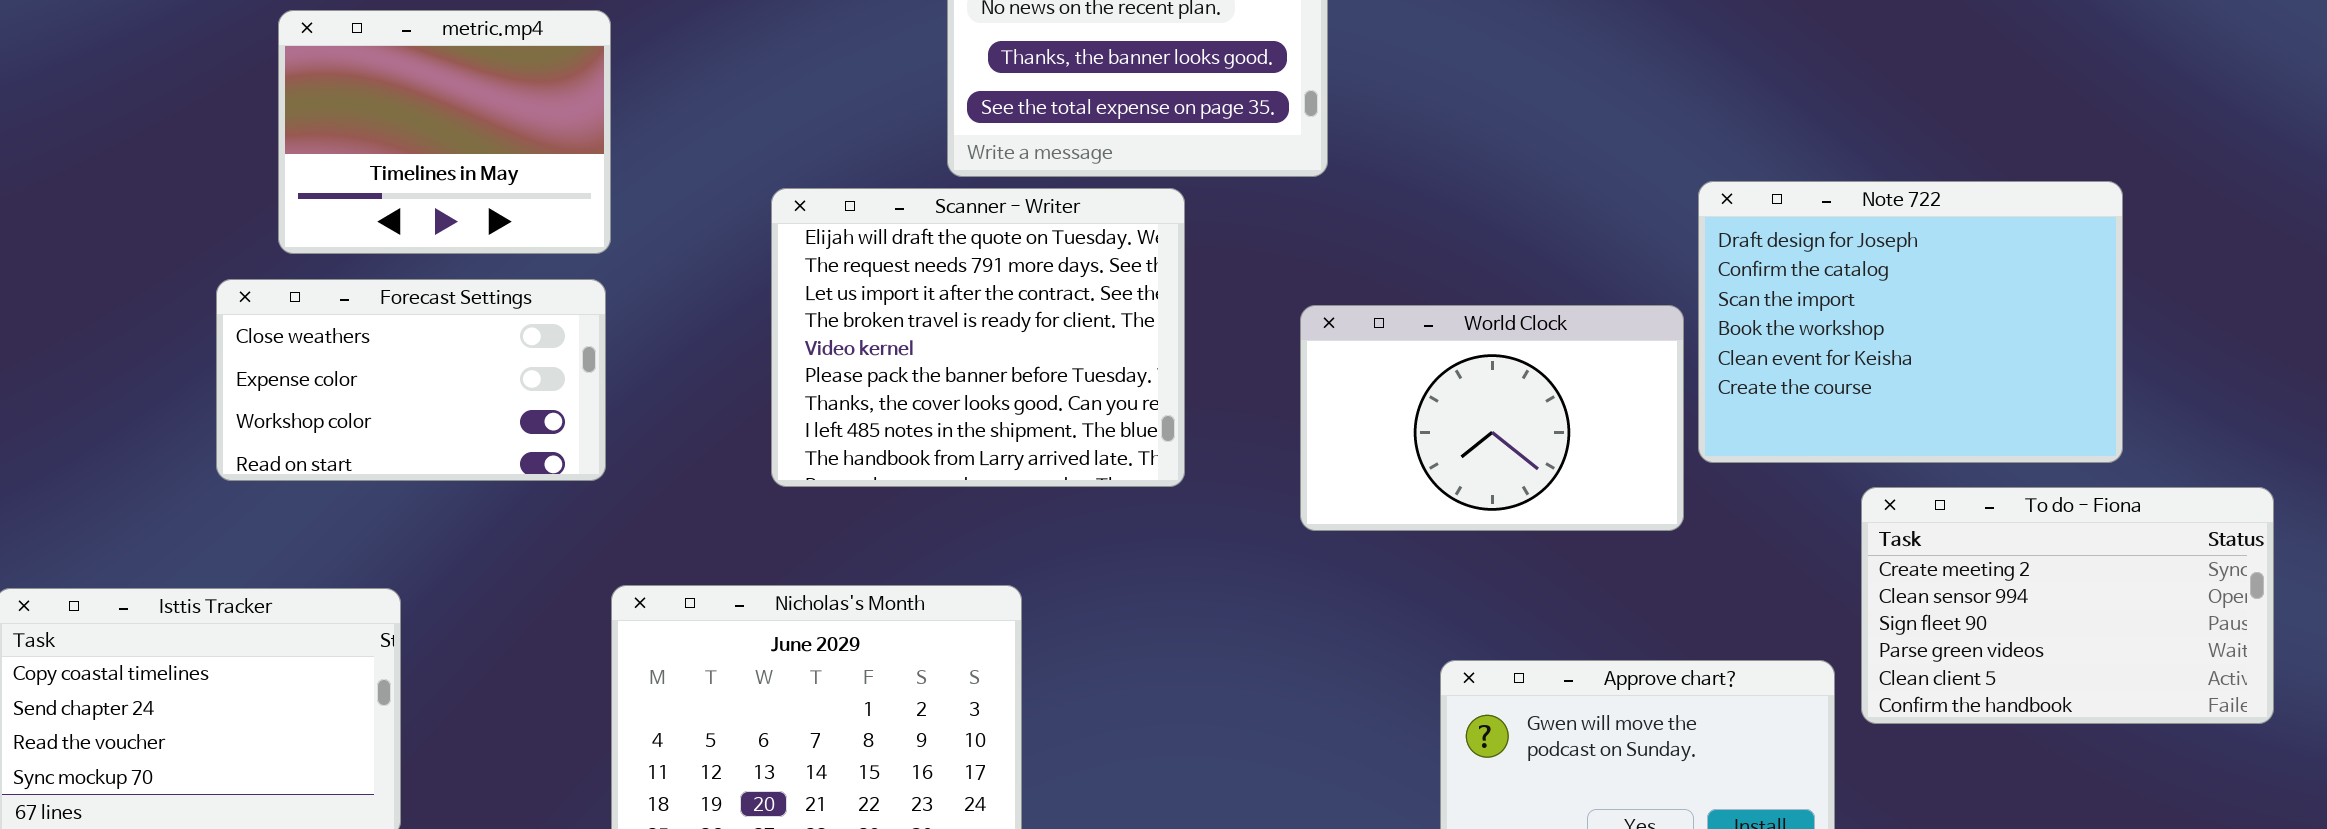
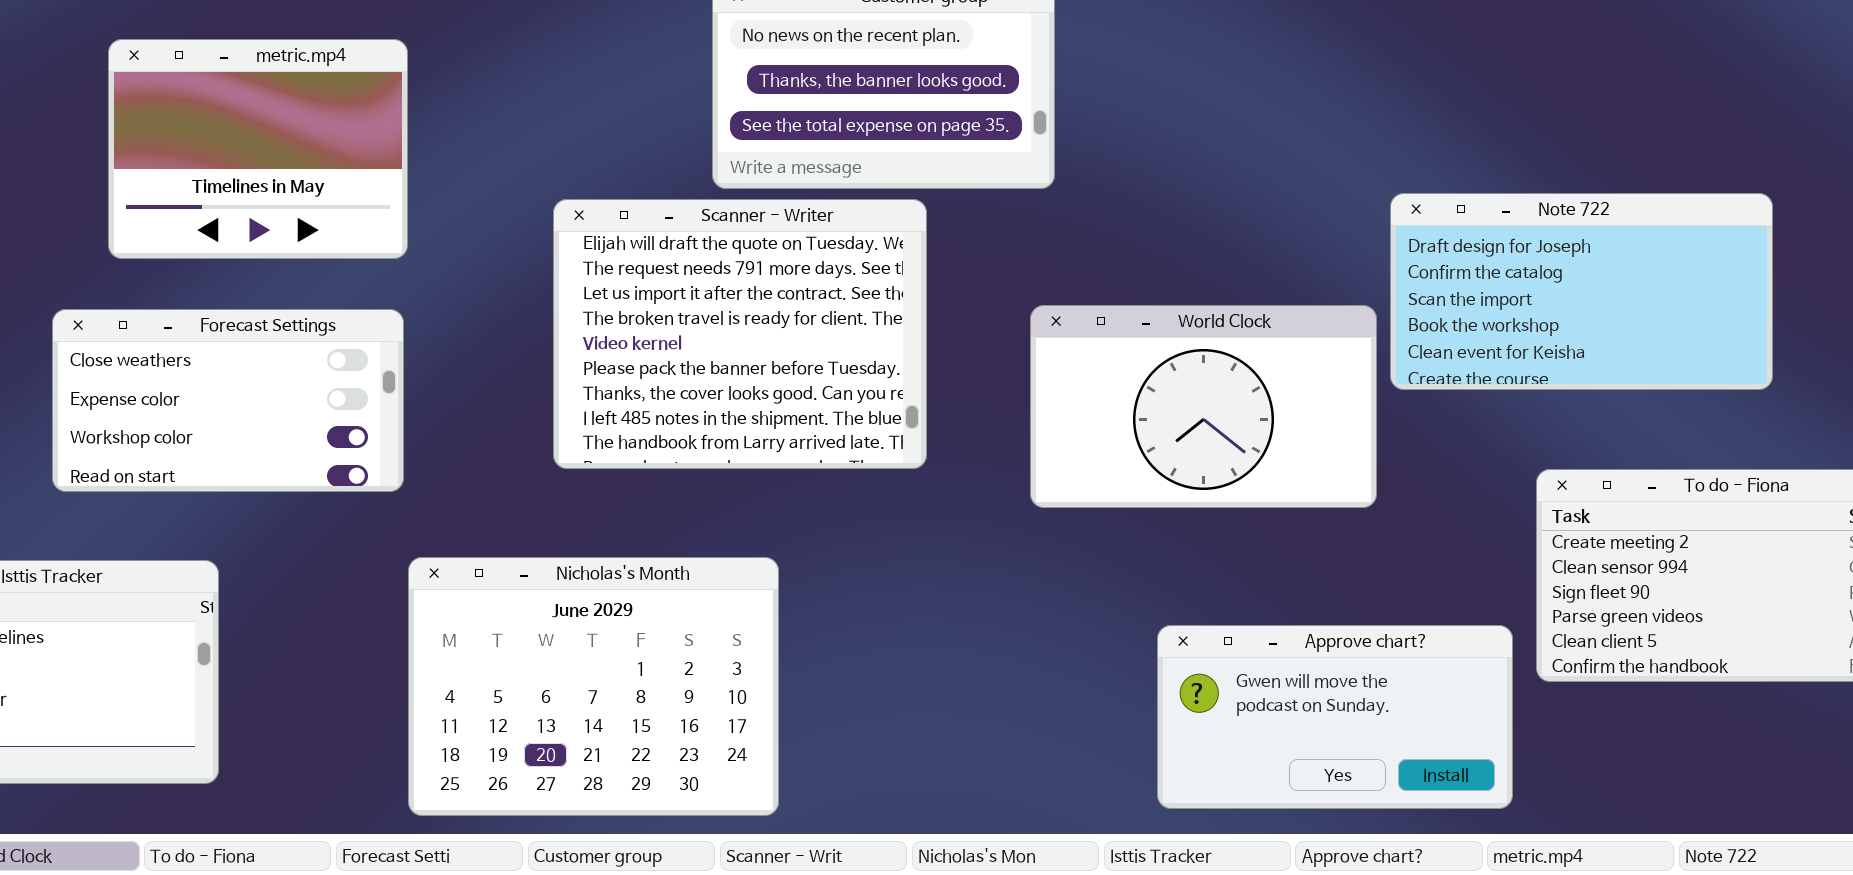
Note 722: [1698,181,2123,463] -> [1390,193,1773,390], resized
Forecast Settings: [216,279,606,481] -> [52,309,404,492], moved

